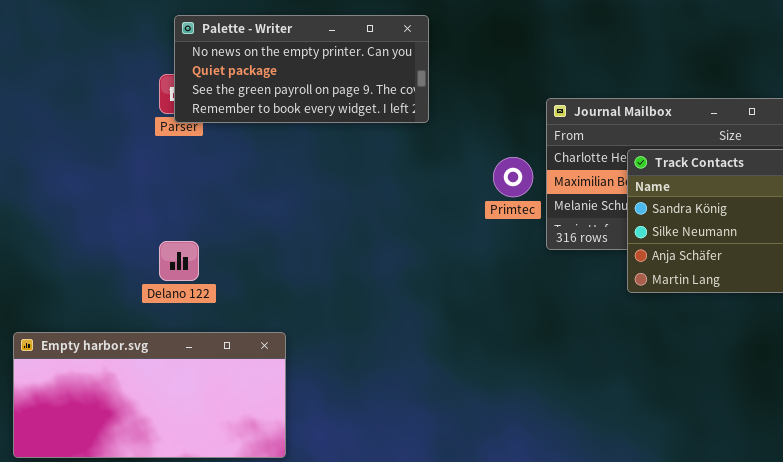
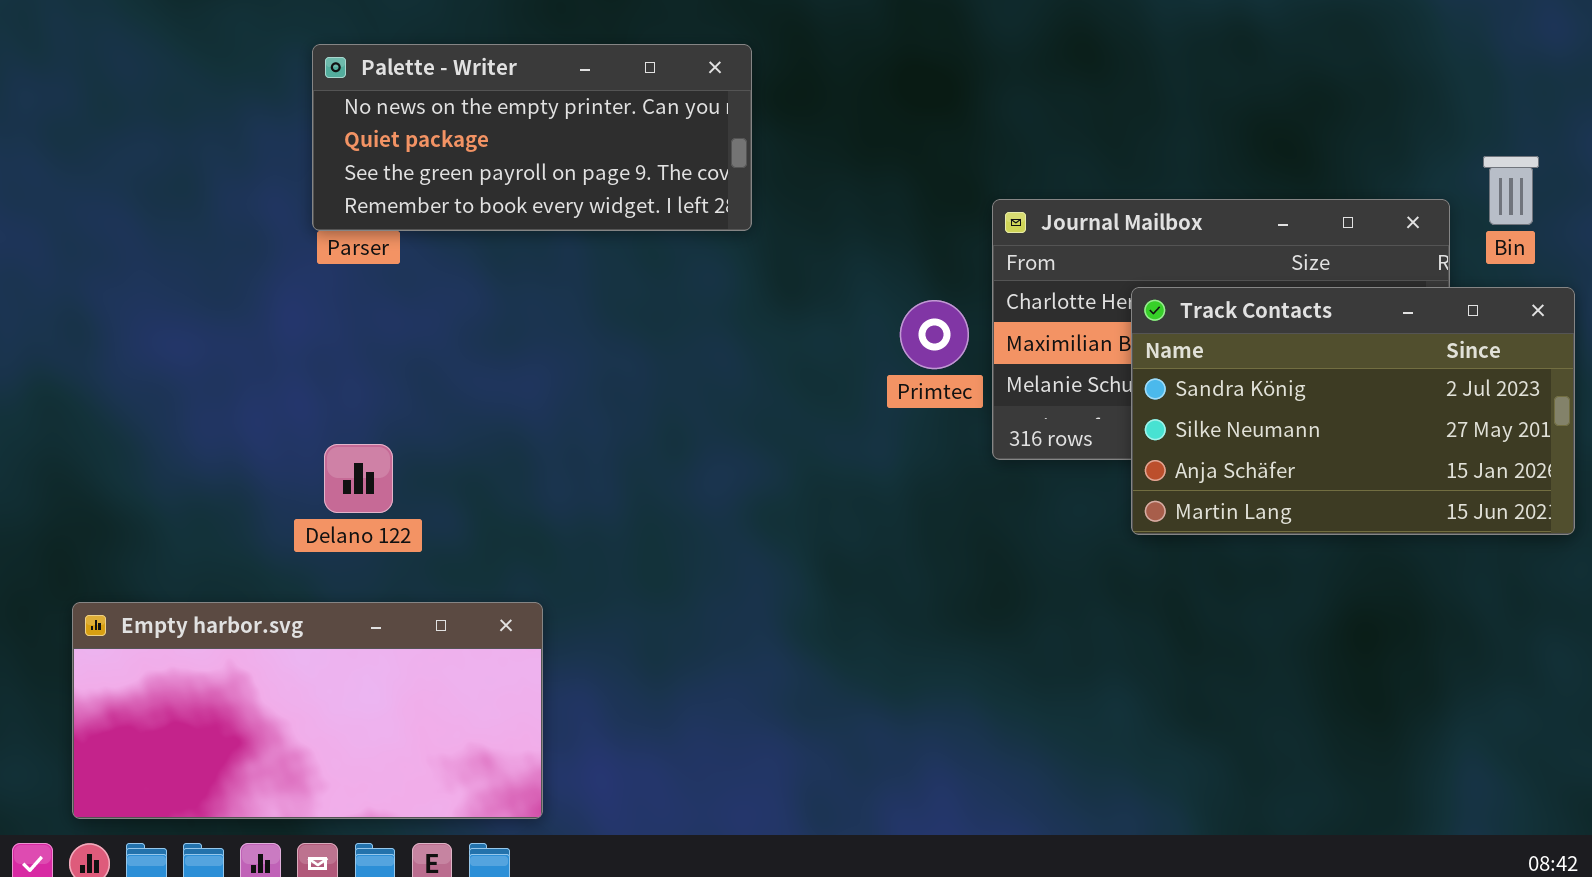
Palette - Writer: [174,15,429,123] -> [312,44,752,231], moved

